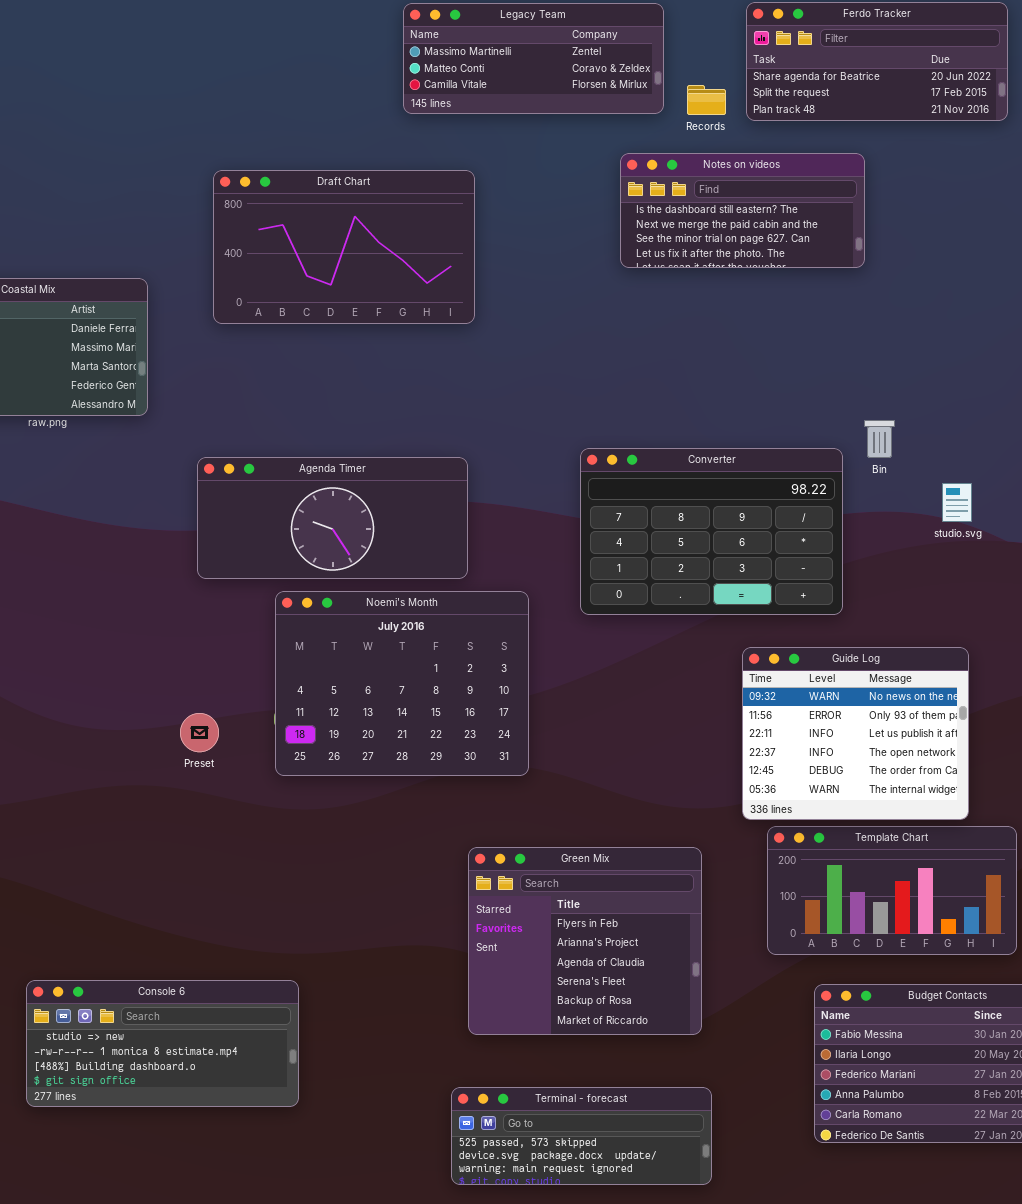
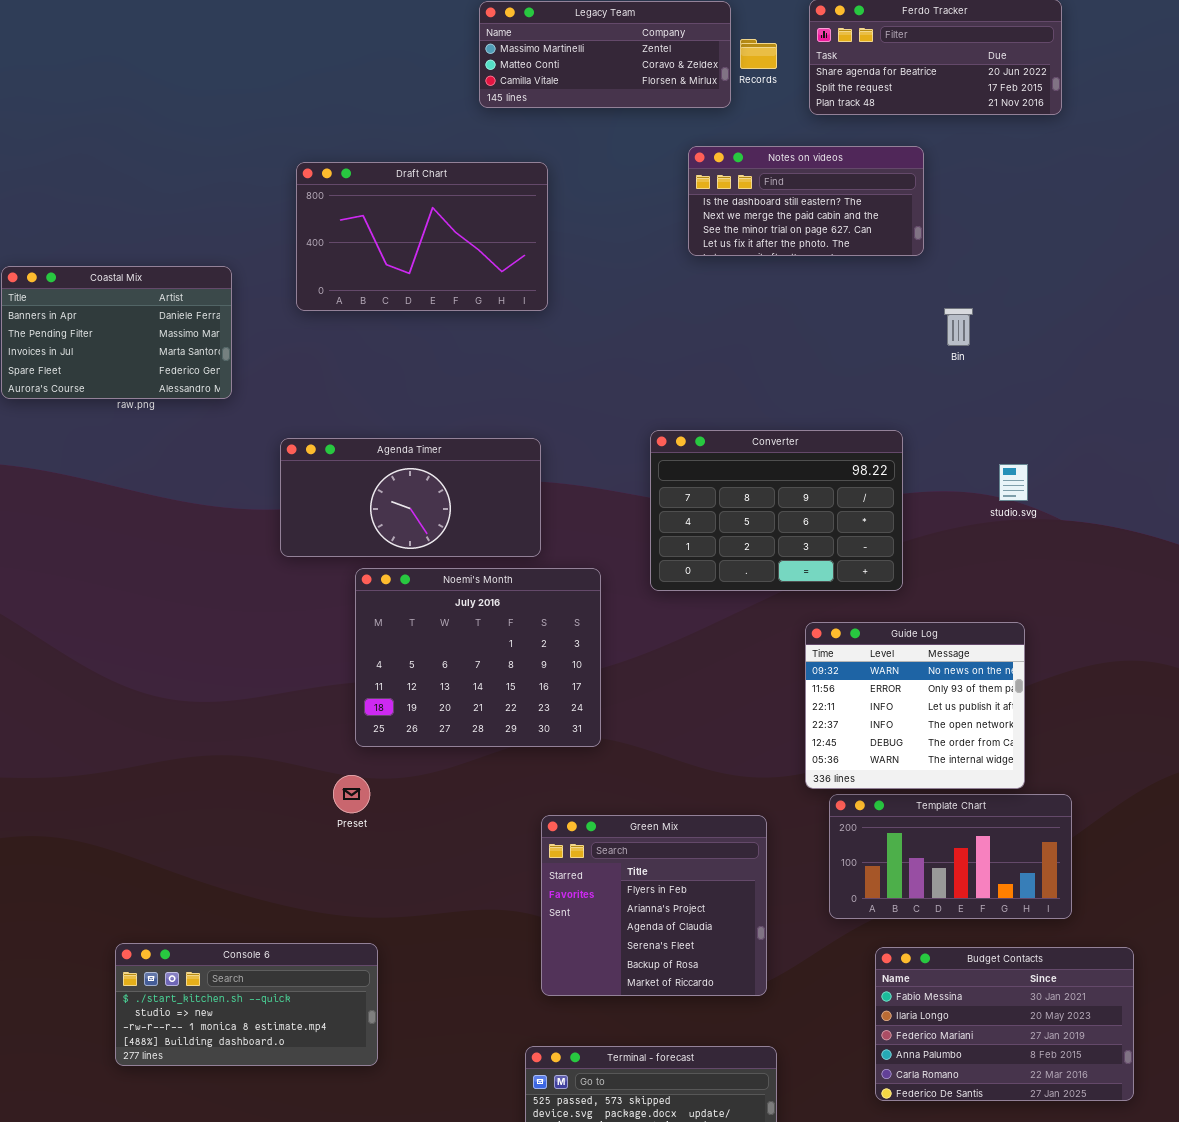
Records: [687,85,726,115] -> [740,39,777,69], moved
Bin: [864,420,895,458] -> [944,308,973,346], moved
Preset: [180,713,219,752] -> [333,775,370,813], moved
Console 6: [26,980,299,1107] -> [115,943,378,1066], scrolled up 1 row

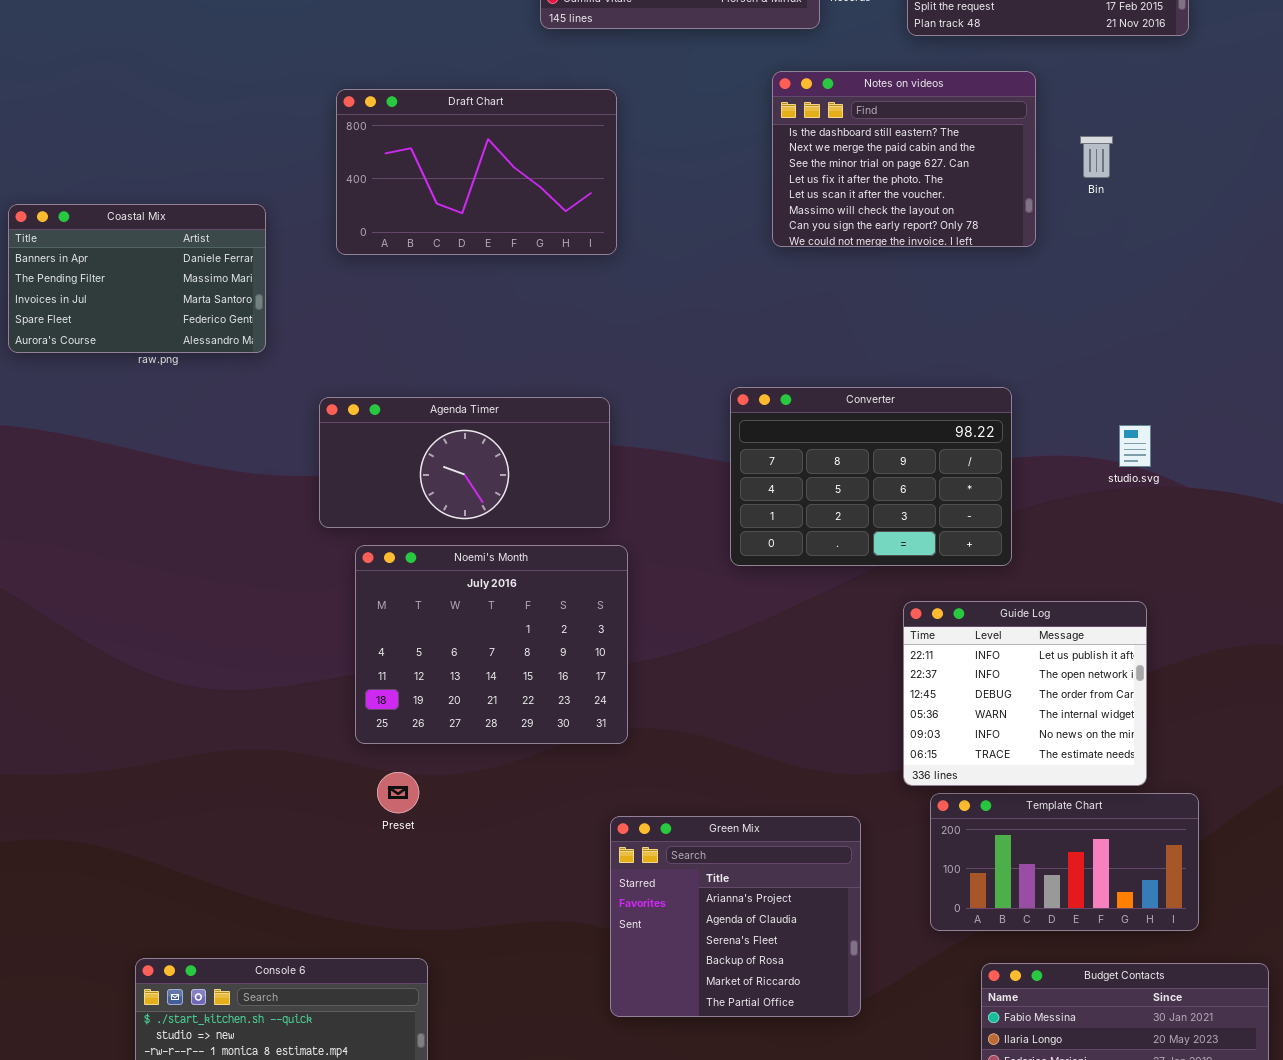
Notes on videos: [688,146,924,256] -> [772,71,1036,247], resized
Bin: [944,308,973,346] -> [1080,136,1113,178], moved
Noemi's Month: [355,568,601,747] -> [355,545,628,744], moved
Guide Log: [805,622,1025,789] -> [903,601,1147,786], scrolled down 2 rows
Green Mix: [541,815,767,996] -> [610,816,861,1017], scrolled down 1 row

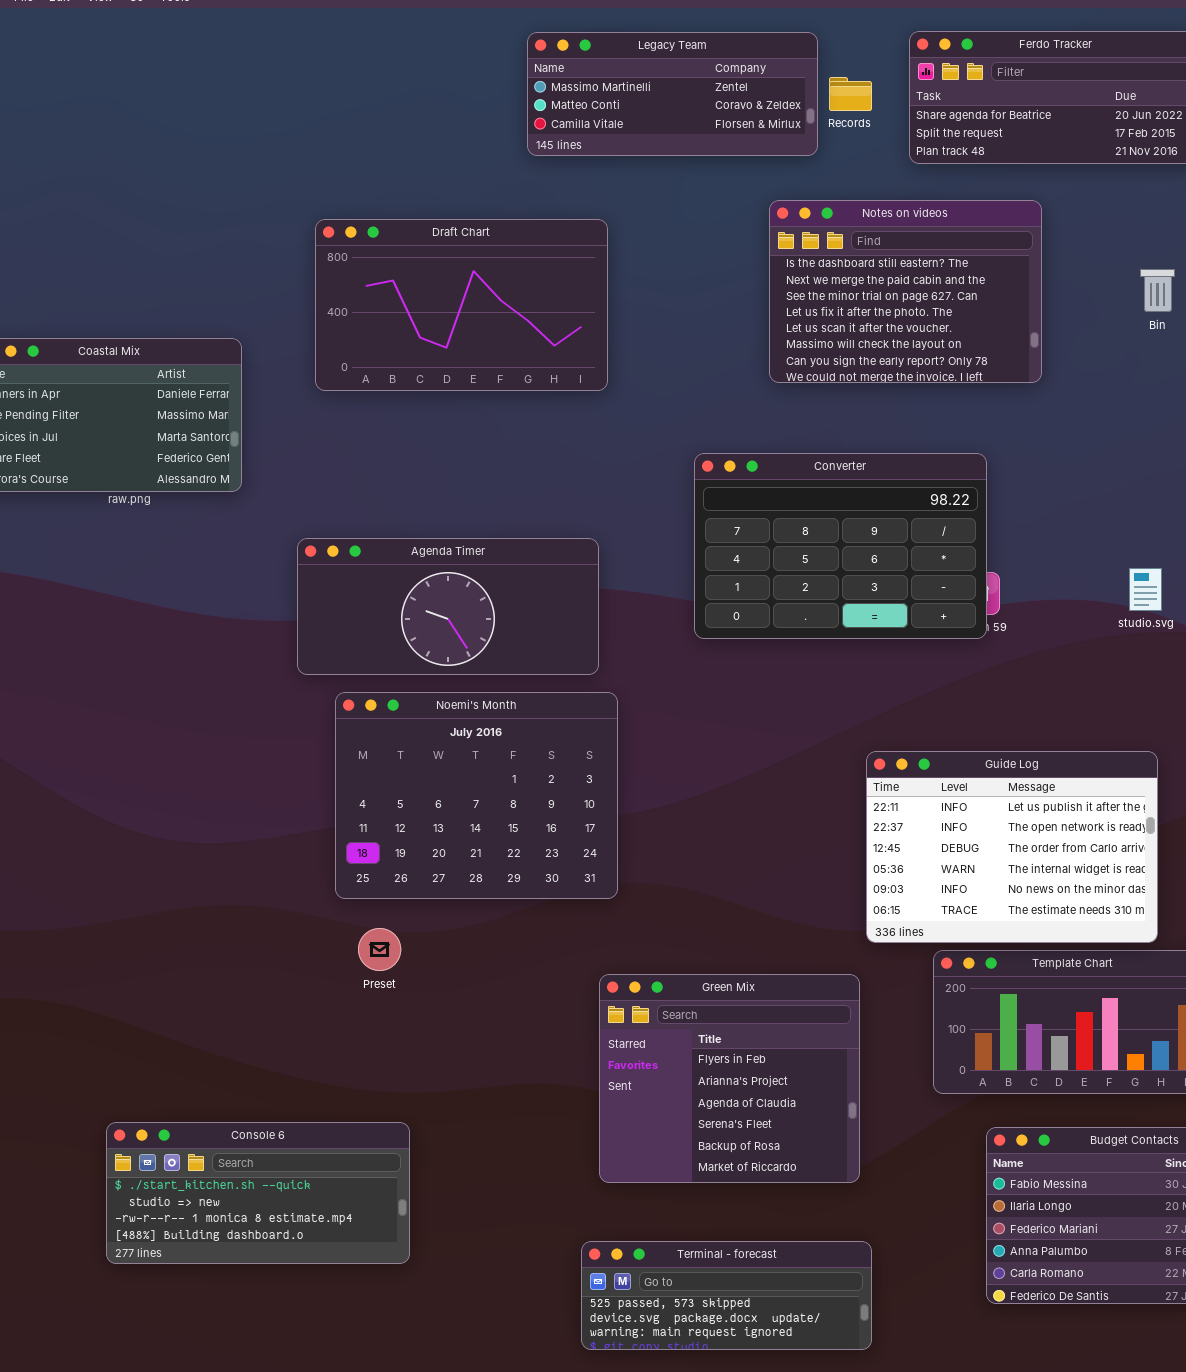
Bin: [1080,136,1113,178] -> [1140,269,1175,312], moved
Converter: [730,387,1012,566] -> [694,453,987,639], moved
Guide Log: [903,601,1147,786] -> [866,751,1158,943], resized
Green Mix: [610,816,861,1017] -> [599,974,860,1183], scrolled up 1 row

